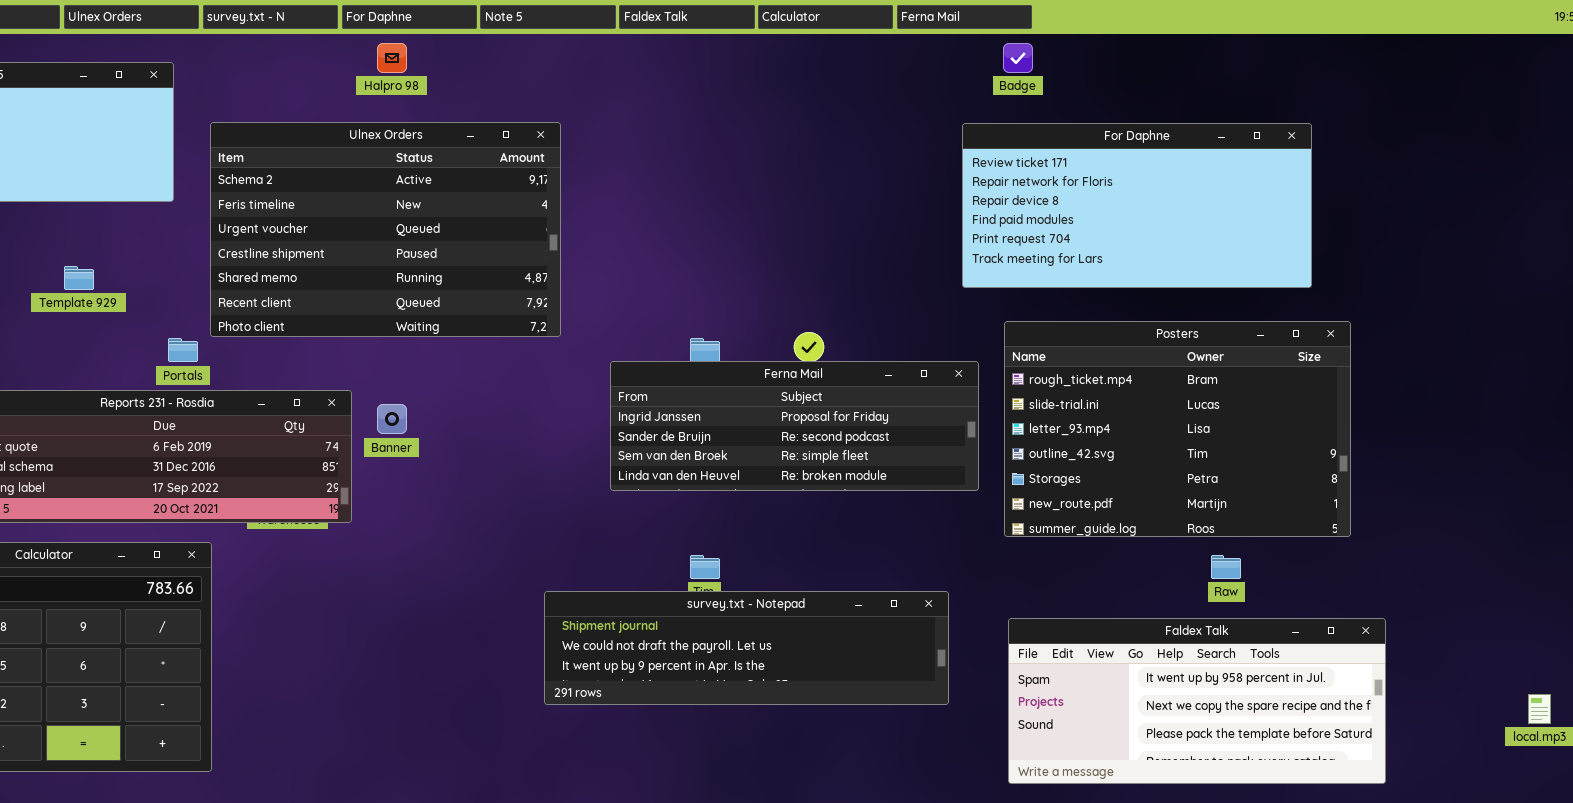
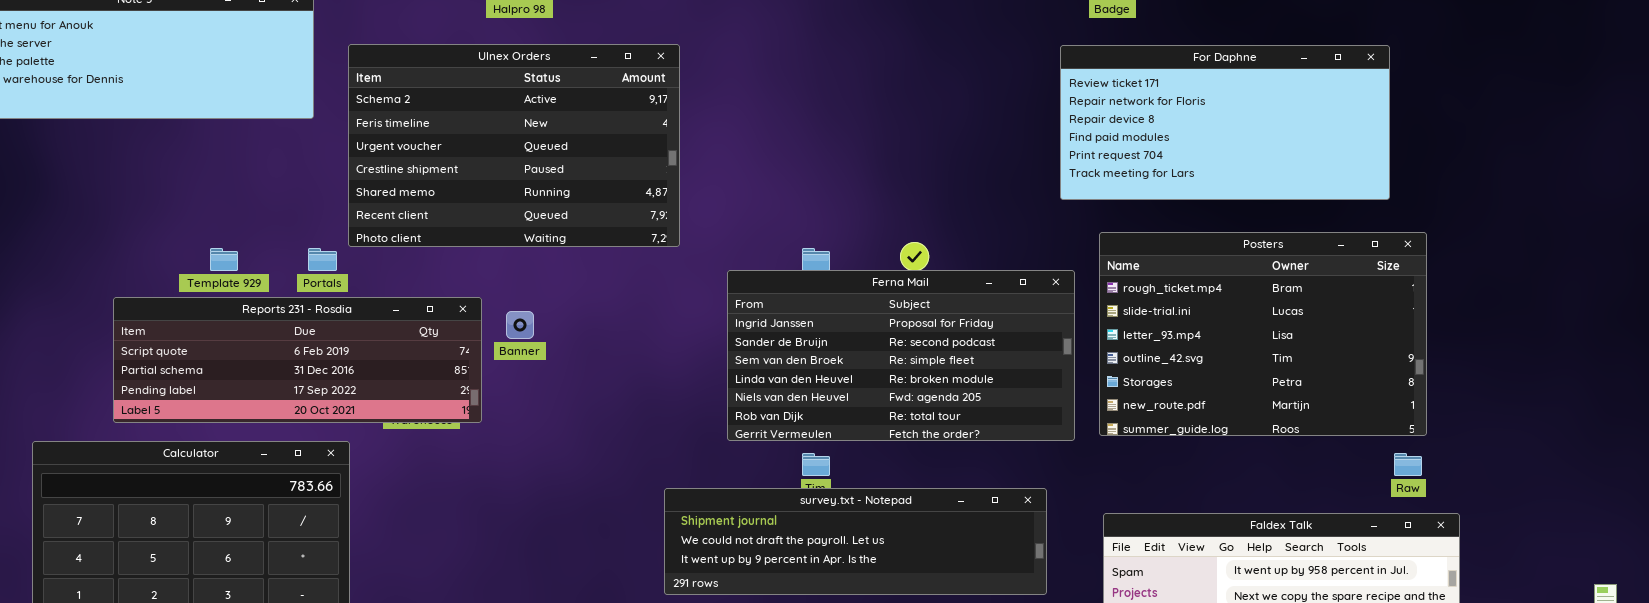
Template 929: [64,266,94,290] -> [210,248,238,271], moved
Ferna Mail: [610,361,979,491] -> [727,270,1075,441], resized
Raw: [1211,555,1241,579] -> [1394,453,1422,476], moved

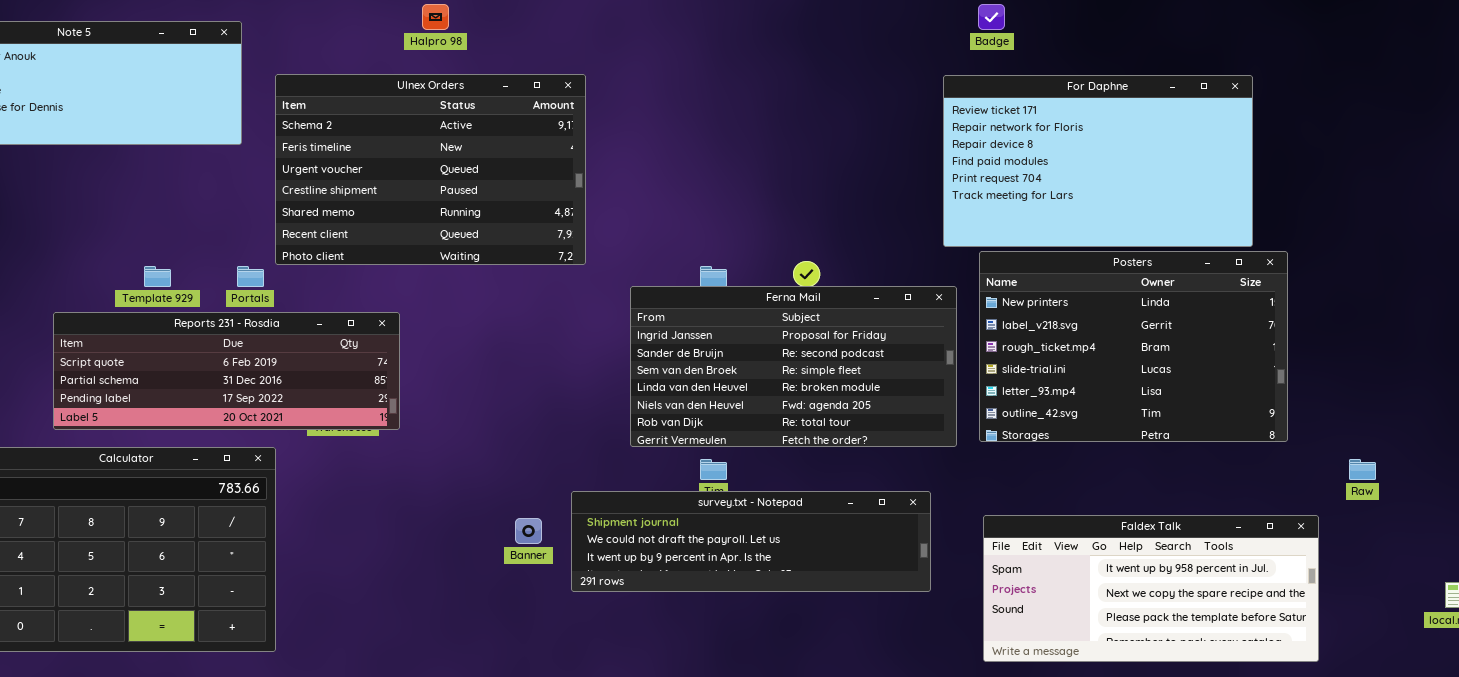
For Daphne: [1060,45,1390,200] -> [943,75,1253,247], resized
Posters: [1099,232,1427,436] -> [979,251,1288,442], scrolled up 2 rows
Banner: [506,311,534,339] -> [515,518,542,544], moved
Raw: [1394,453,1422,476] -> [1349,459,1376,480], moved

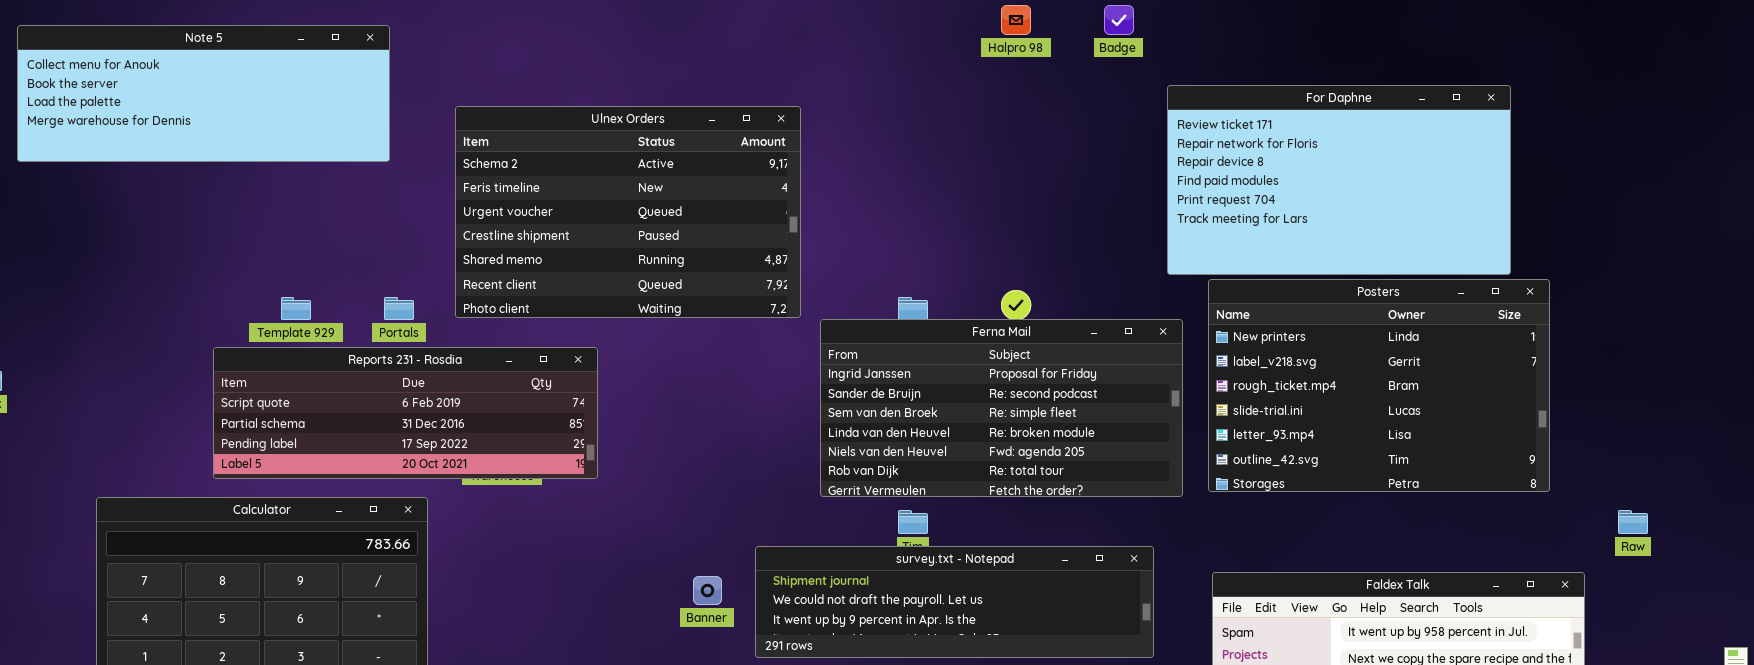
Halpro 98: [422,4,449,30] -> [1001,5,1031,35], moved
Badge: [978,4,1005,30] -> [1104,5,1134,35], moved
Ulnex Orders: [275,74,586,265] -> [455,106,801,318], moved
Reports 231 - Rosdia: [53,312,400,430] -> [213,347,598,479], moved

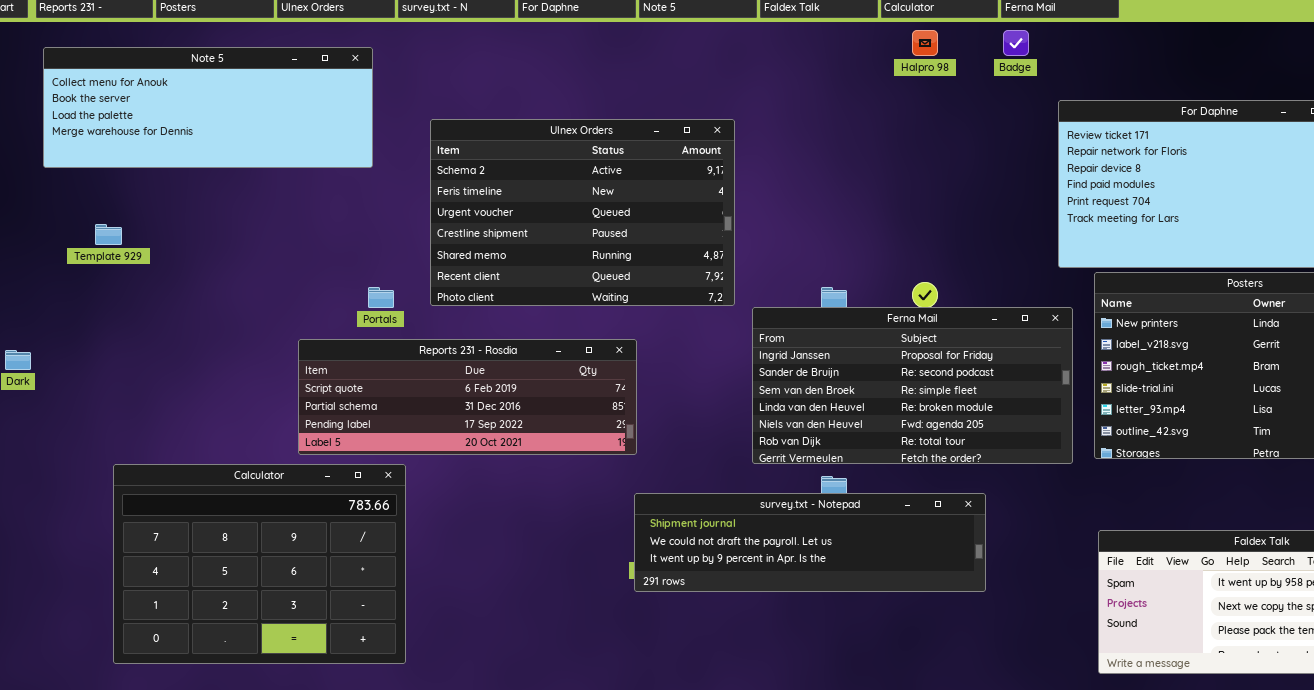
Template 929: [281,297,311,320] -> [95,224,122,245], moved
Reports 231 - Rosdia: [213,347,598,479] -> [298,339,637,455], moved
survey.txt - Notepad: [755,546,1154,658] -> [634,493,986,592], moved

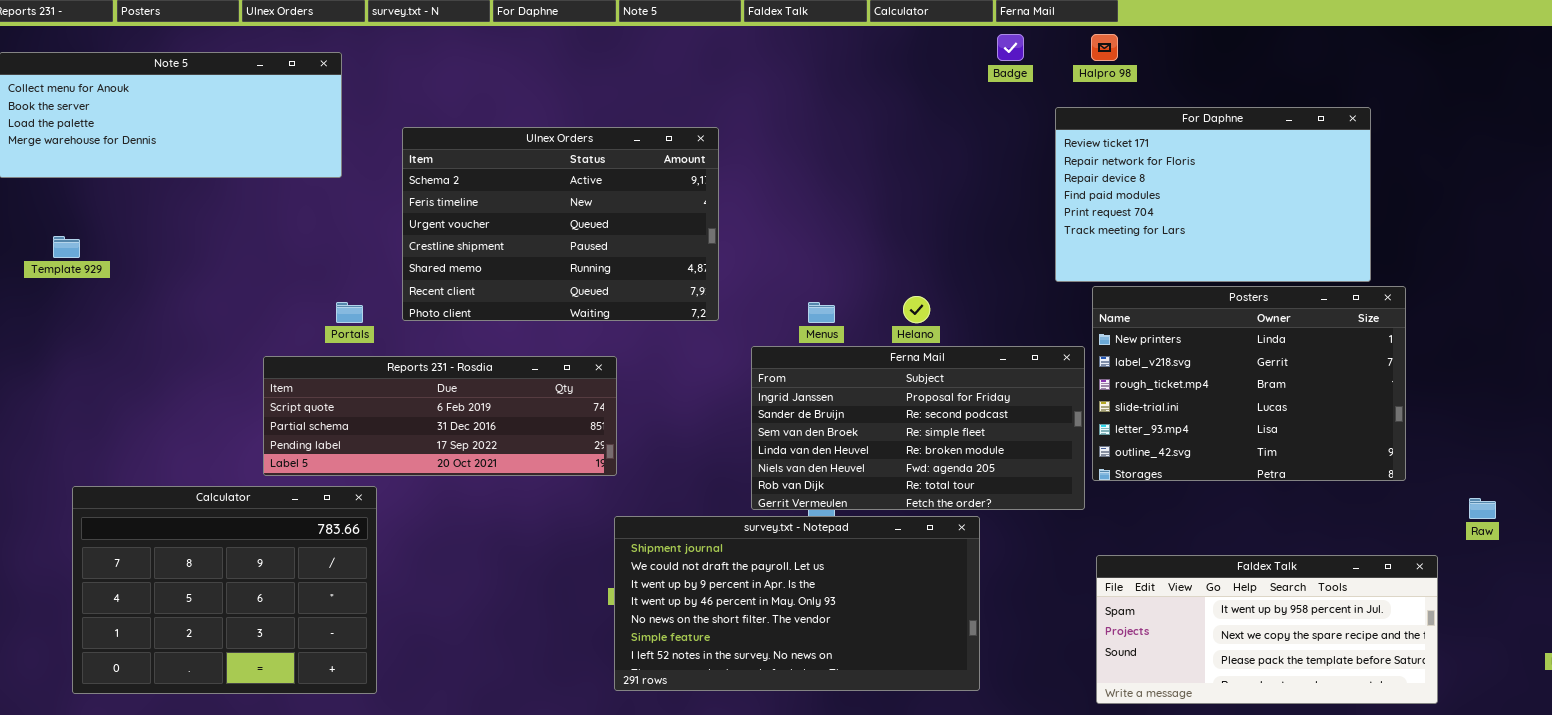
Halpro 98: [912,30,938,56] -> [1091,34,1118,61], moved
Ferna Mail: [752,307,1073,464] -> [751,346,1085,510], moved
survey.txt - Notepad: [634,493,986,592] -> [614,516,980,691], resized

